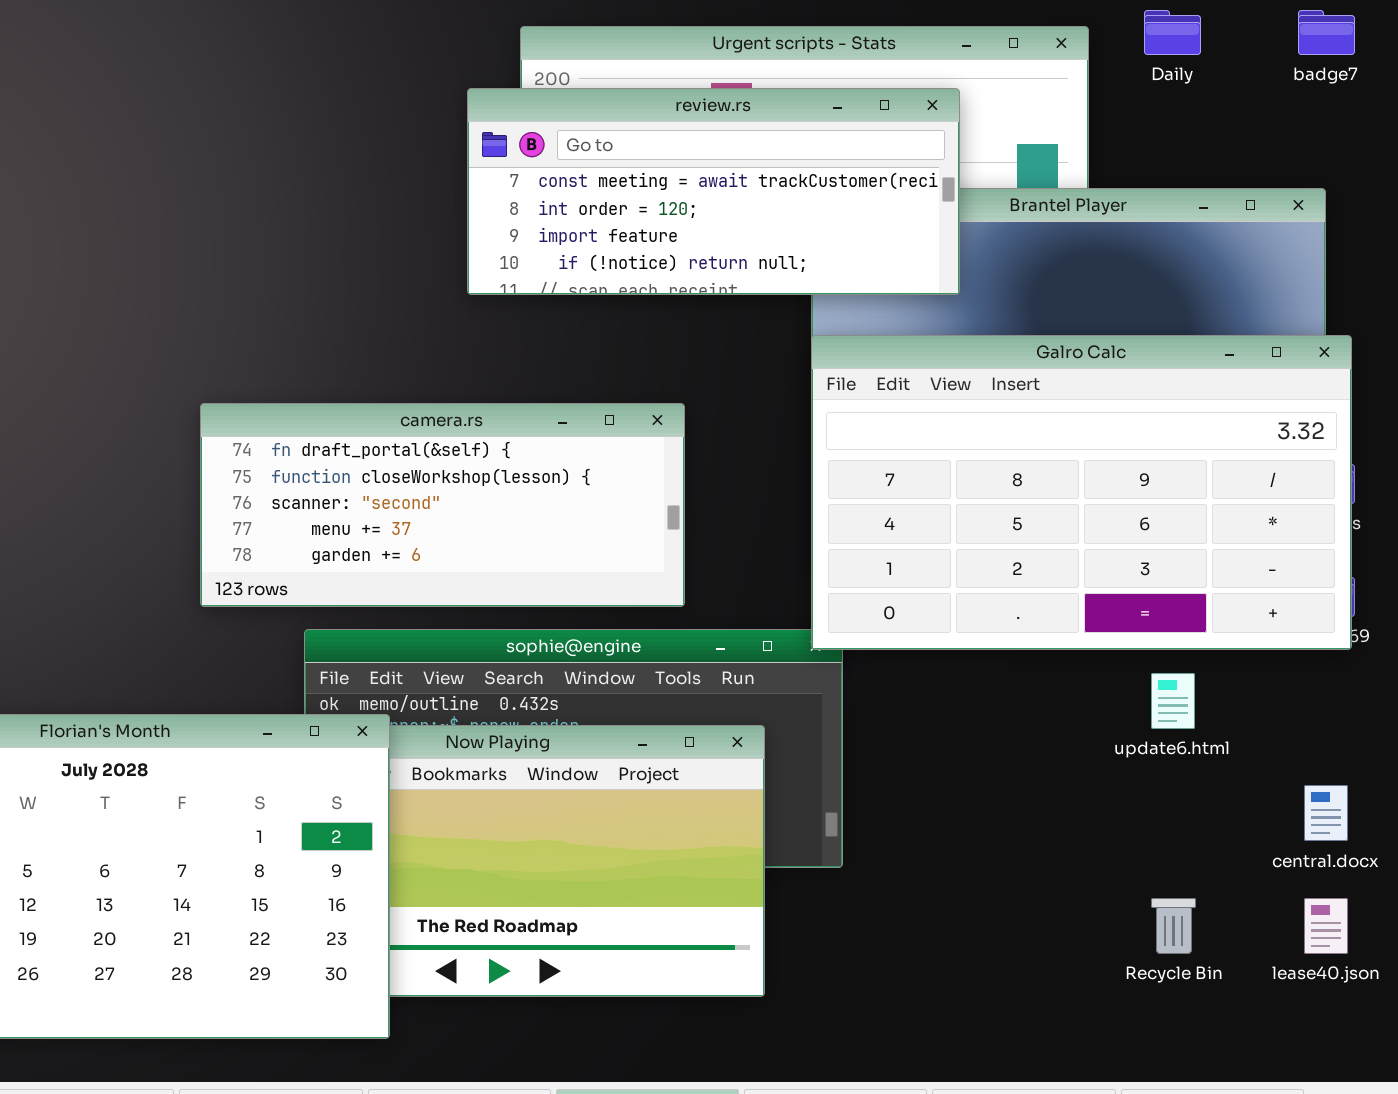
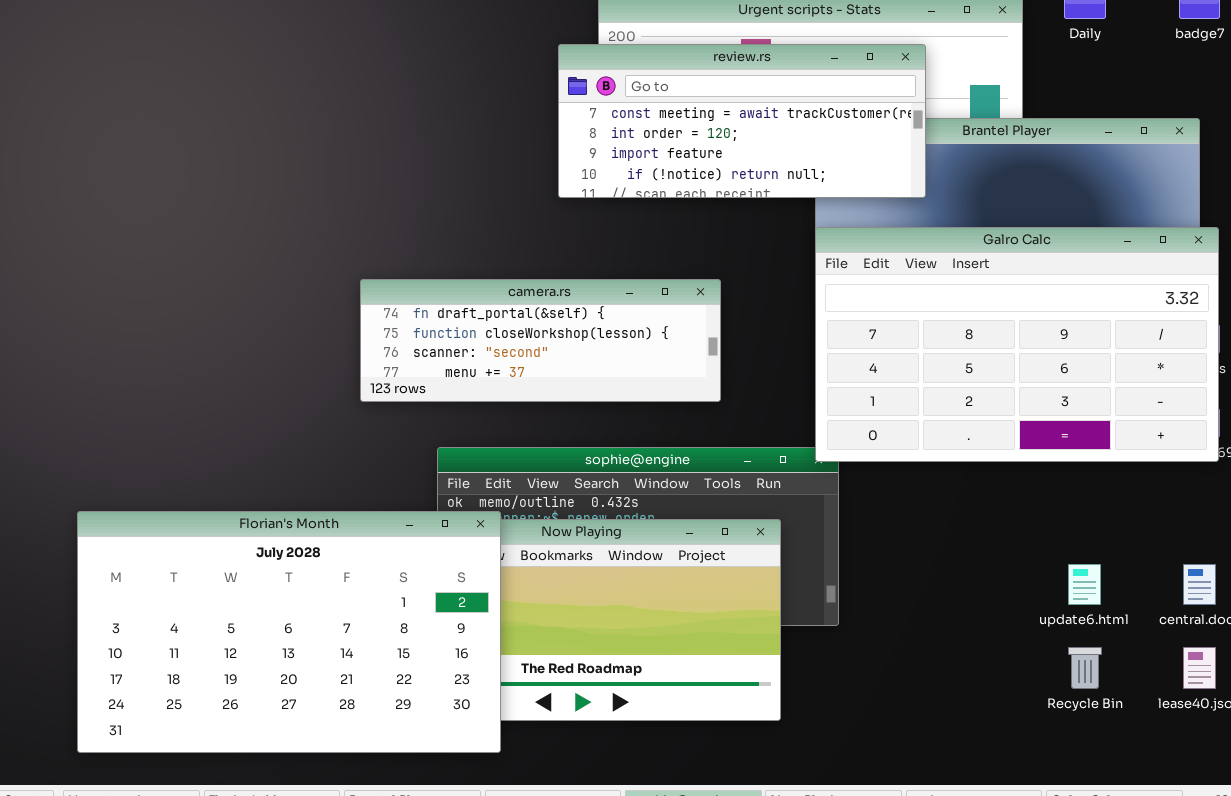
camera.rs: [200,403,685,607] -> [360,279,721,402], resized
update6.html: [1151,673,1195,729] -> [1068,564,1101,605], moved

